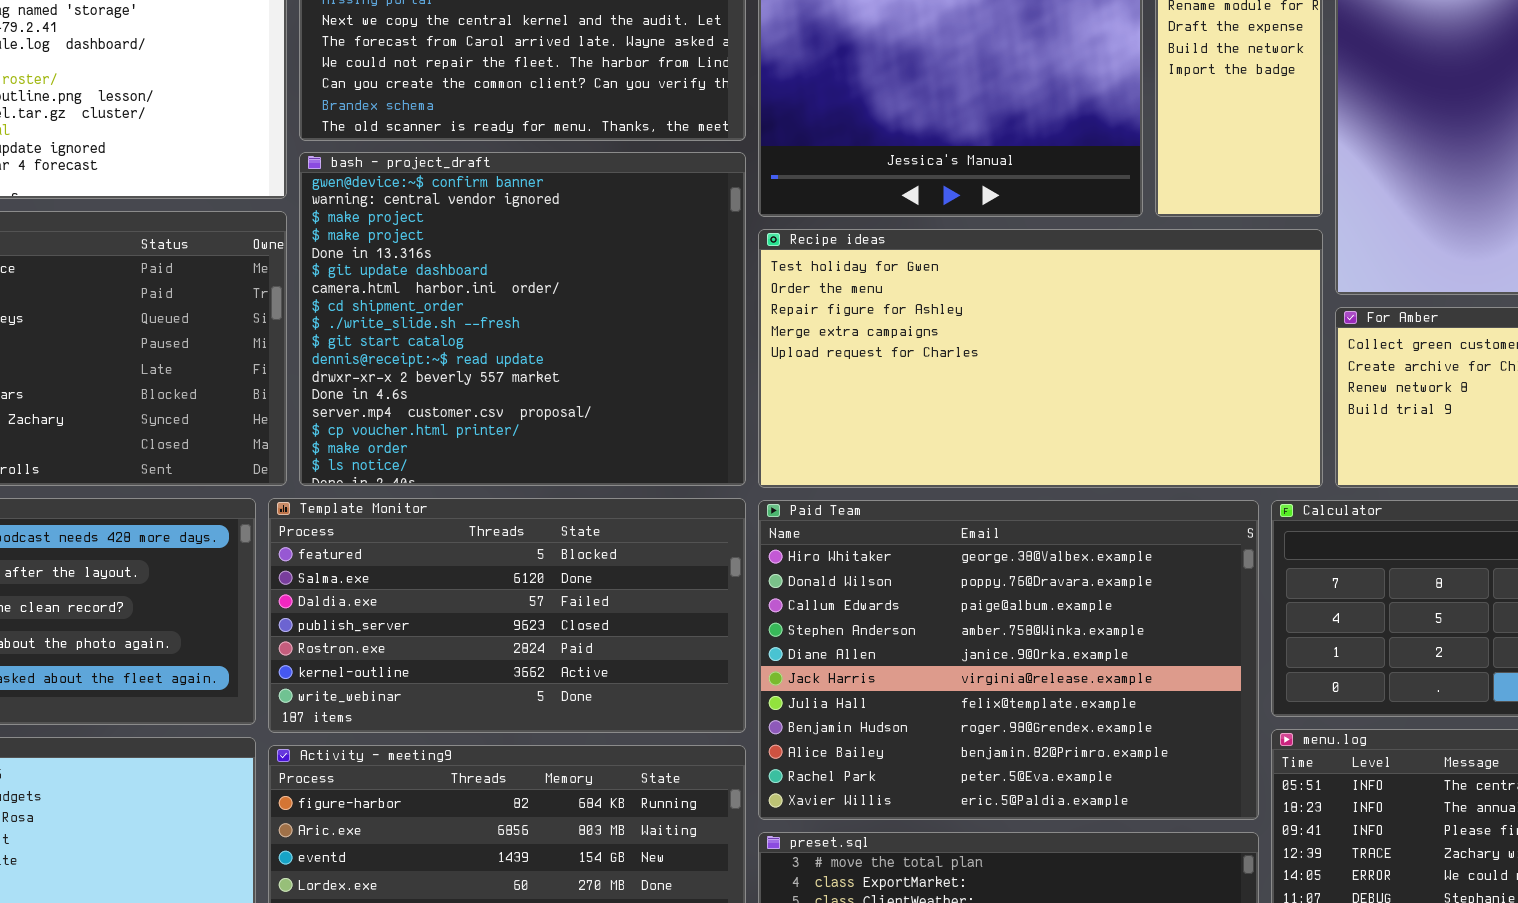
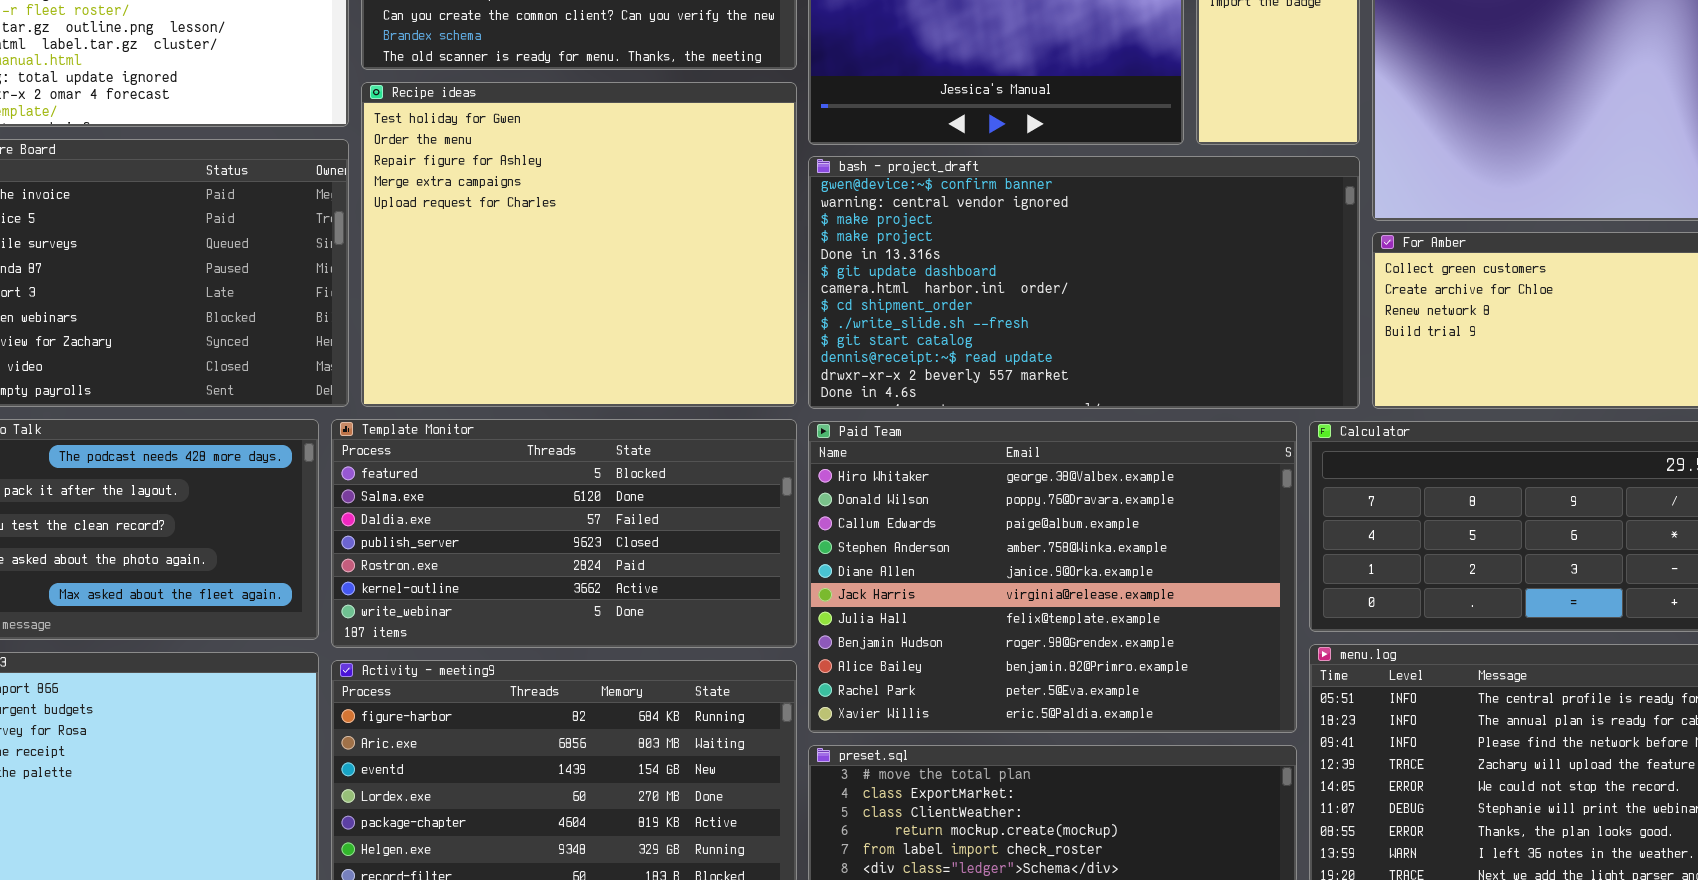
bash - project_draft: [299,152,746,486] -> [808,156,1360,409], moved, resized
Recipe ideas: [758,229,1323,488] -> [361,82,797,407], moved, resized

